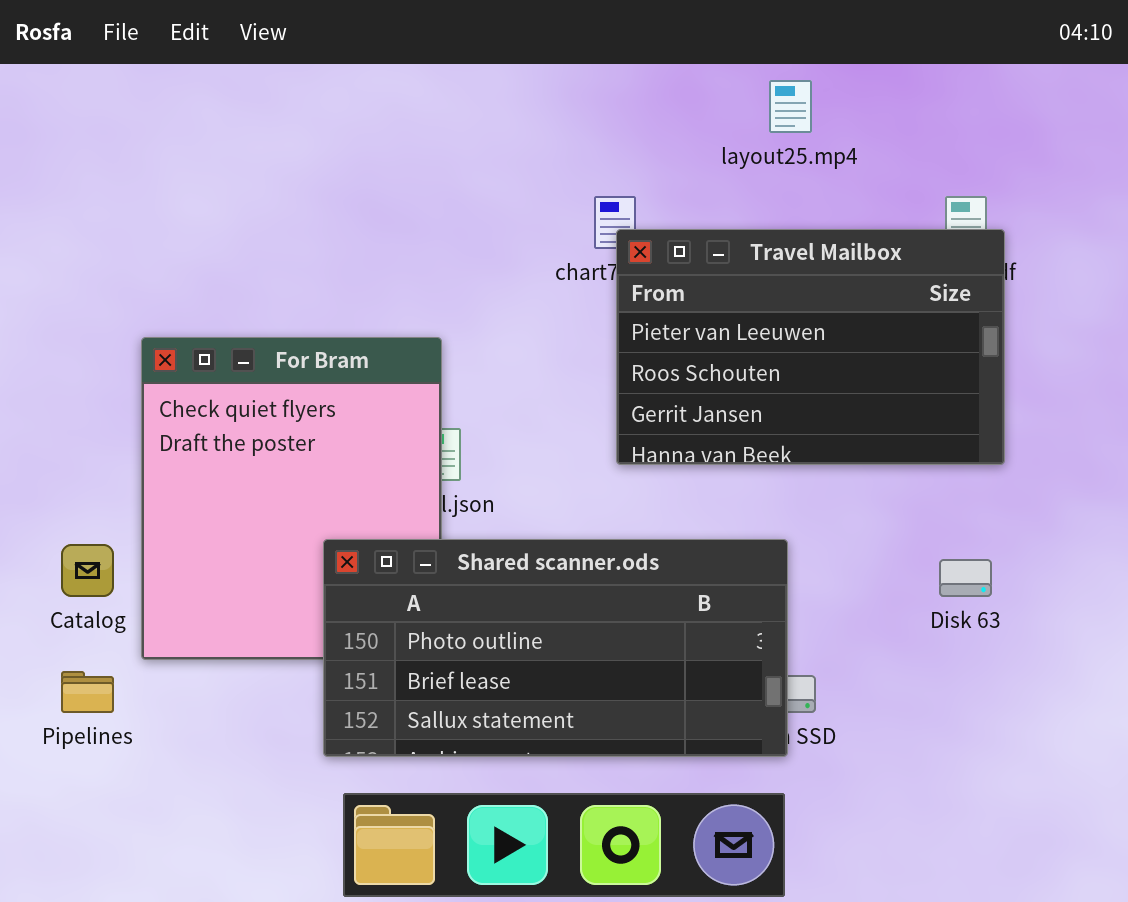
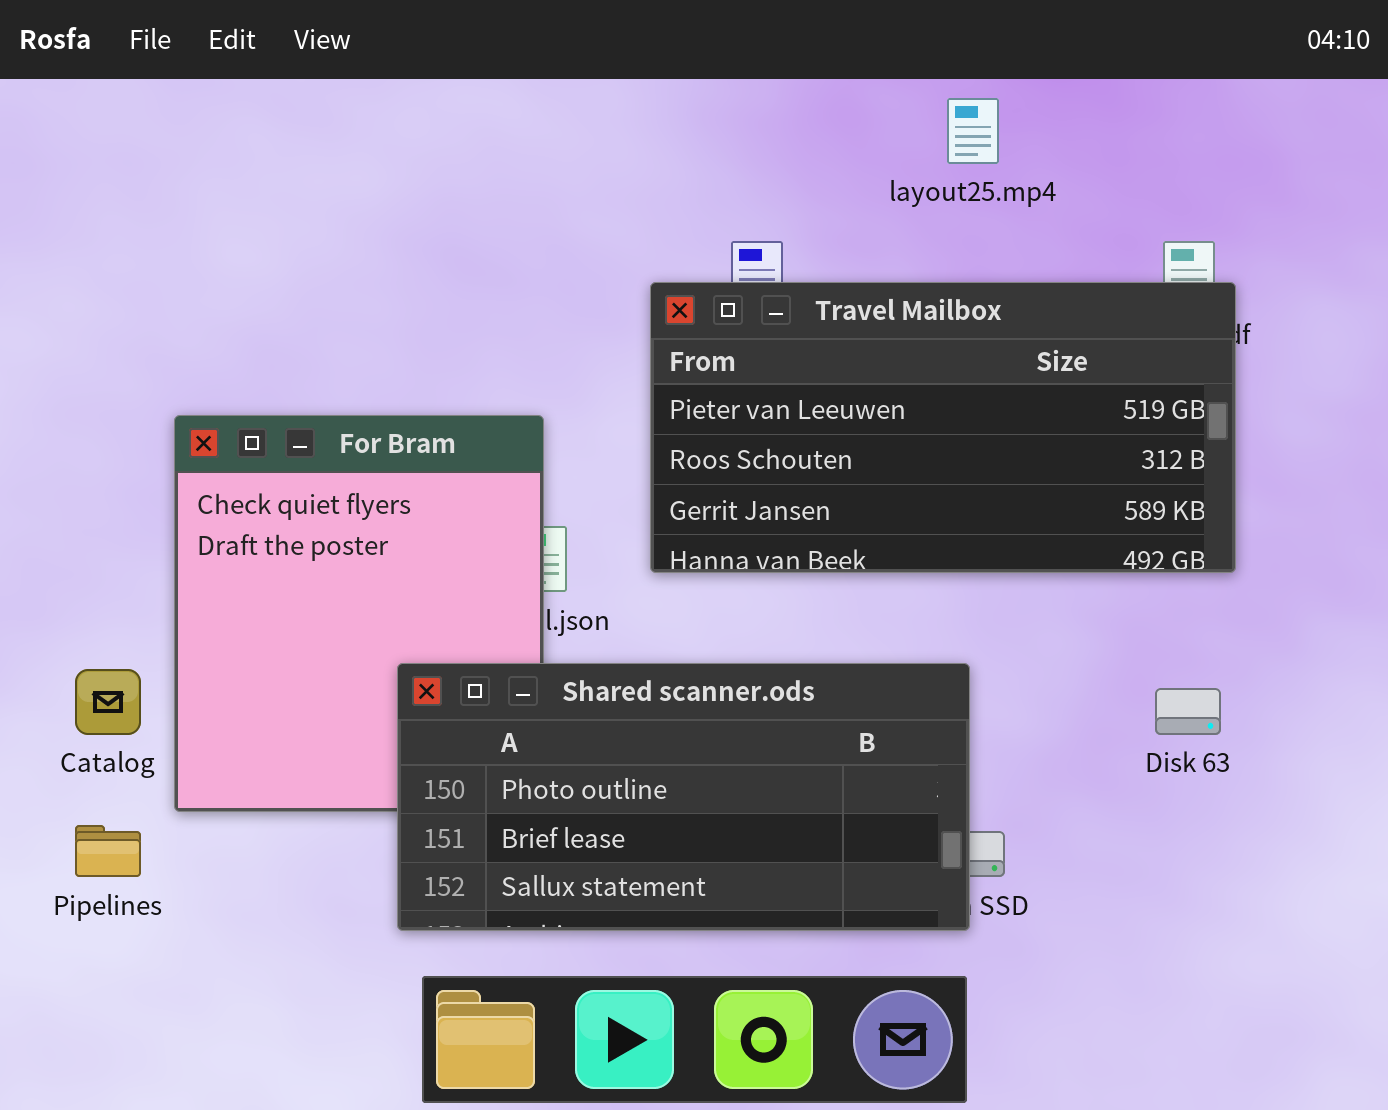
Travel Mailbox: [616,229,1005,465] -> [650,282,1236,573], resized

